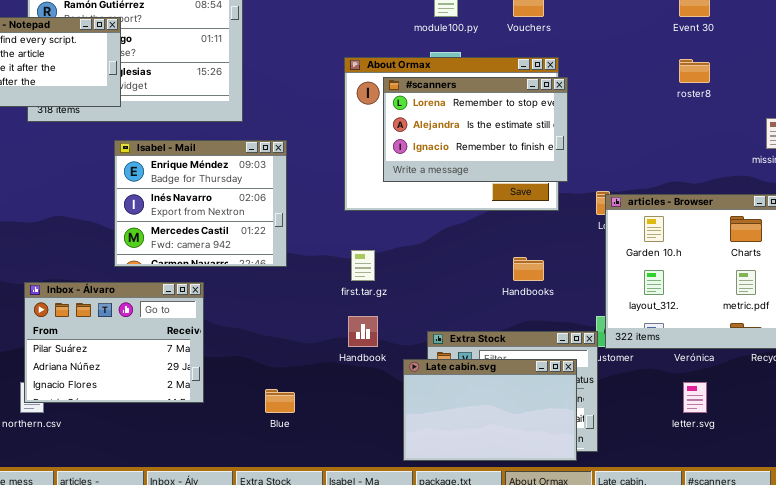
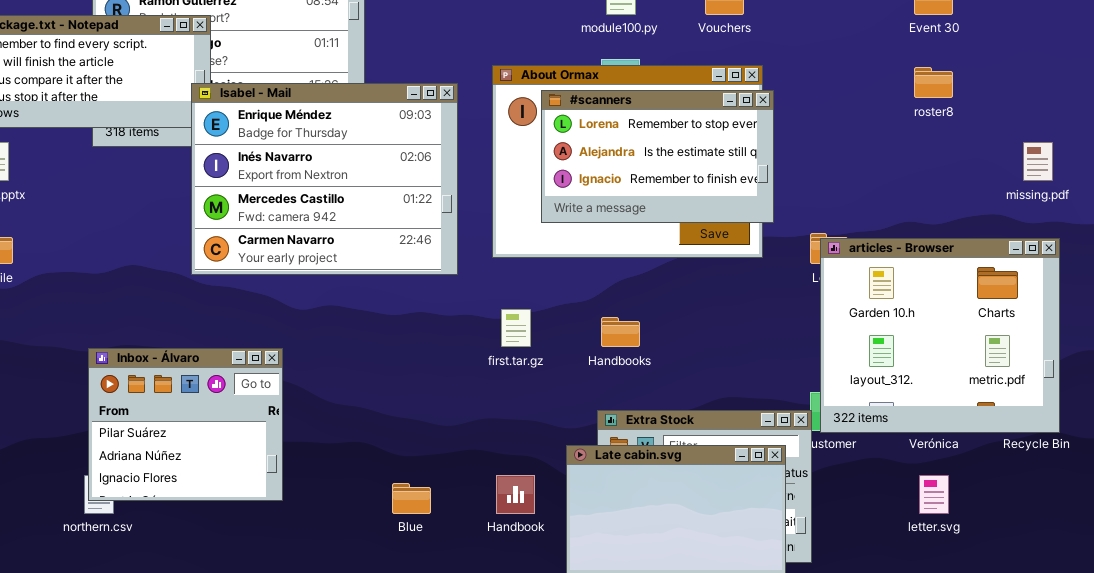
Isabel - Mail: [114,140,287,267] -> [191,83,458,275], moved, resized
Handbooks: [513,257,544,281] -> [601,317,640,347], moved
Inbox - Álvaro: [24,282,204,403] -> [88,348,283,501], resized
Handbook: [348,316,378,347] -> [496,475,535,514], moved

